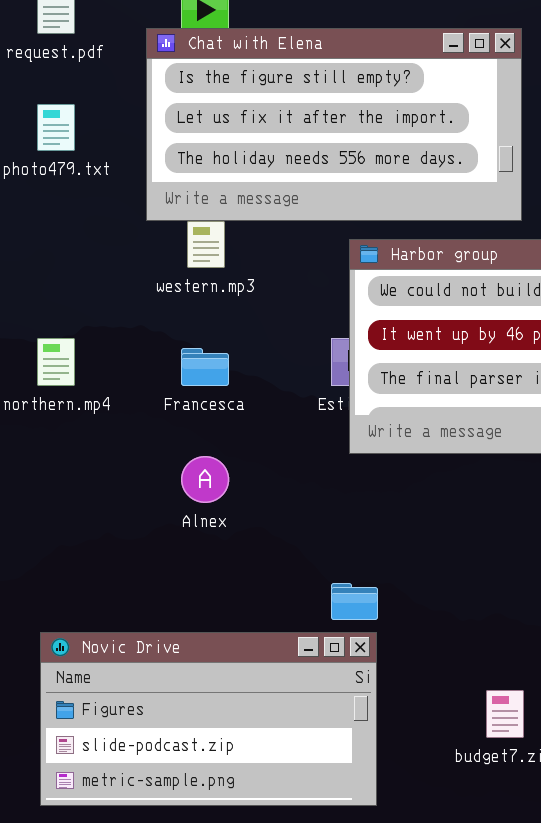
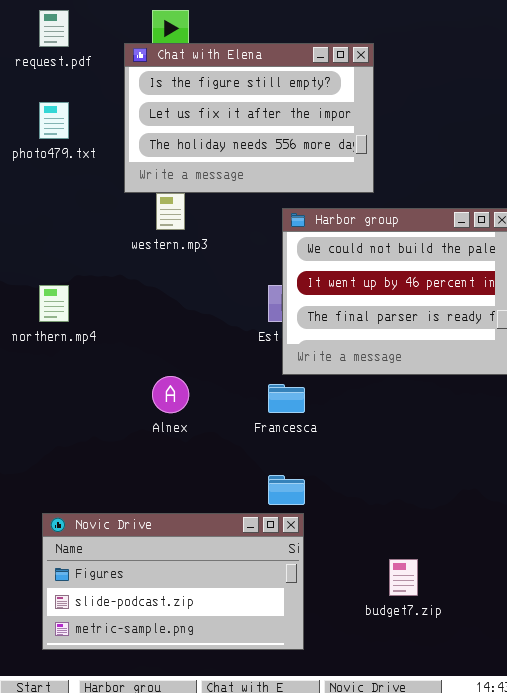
Chat with Elena: [146,28,522,221] -> [124,43,374,193], resized
Francesca: [181,348,229,386] -> [268,384,305,413], moved

